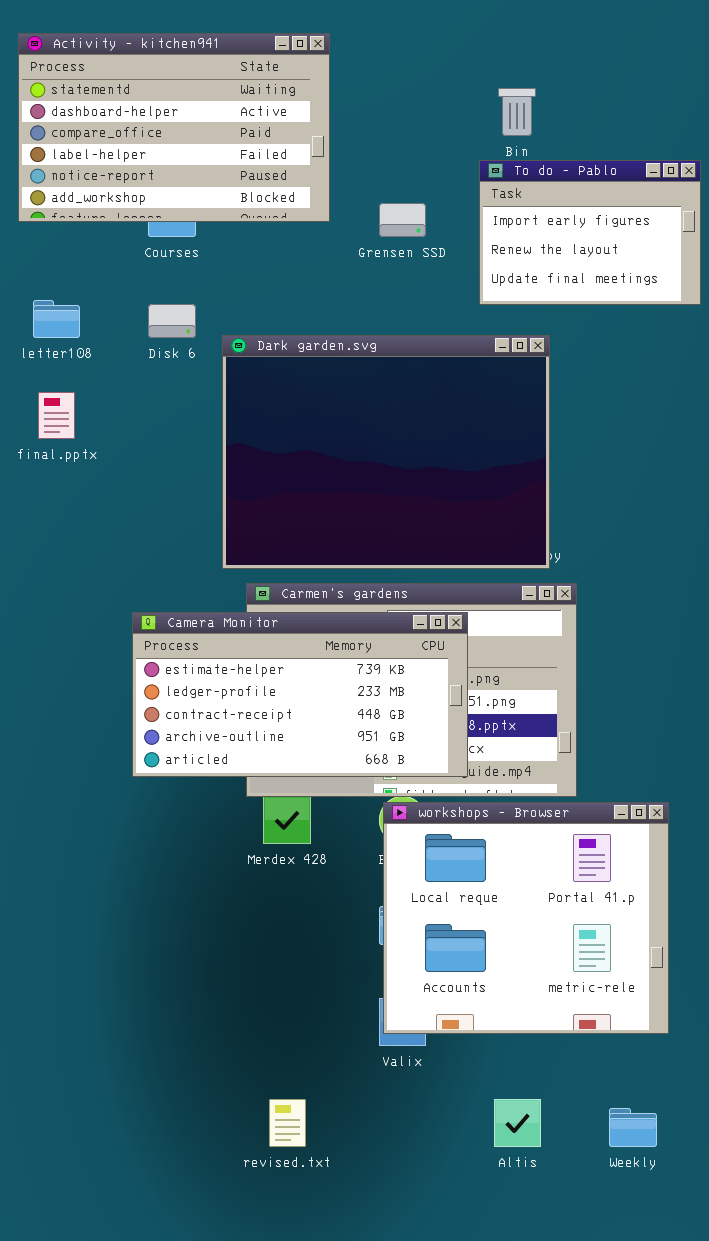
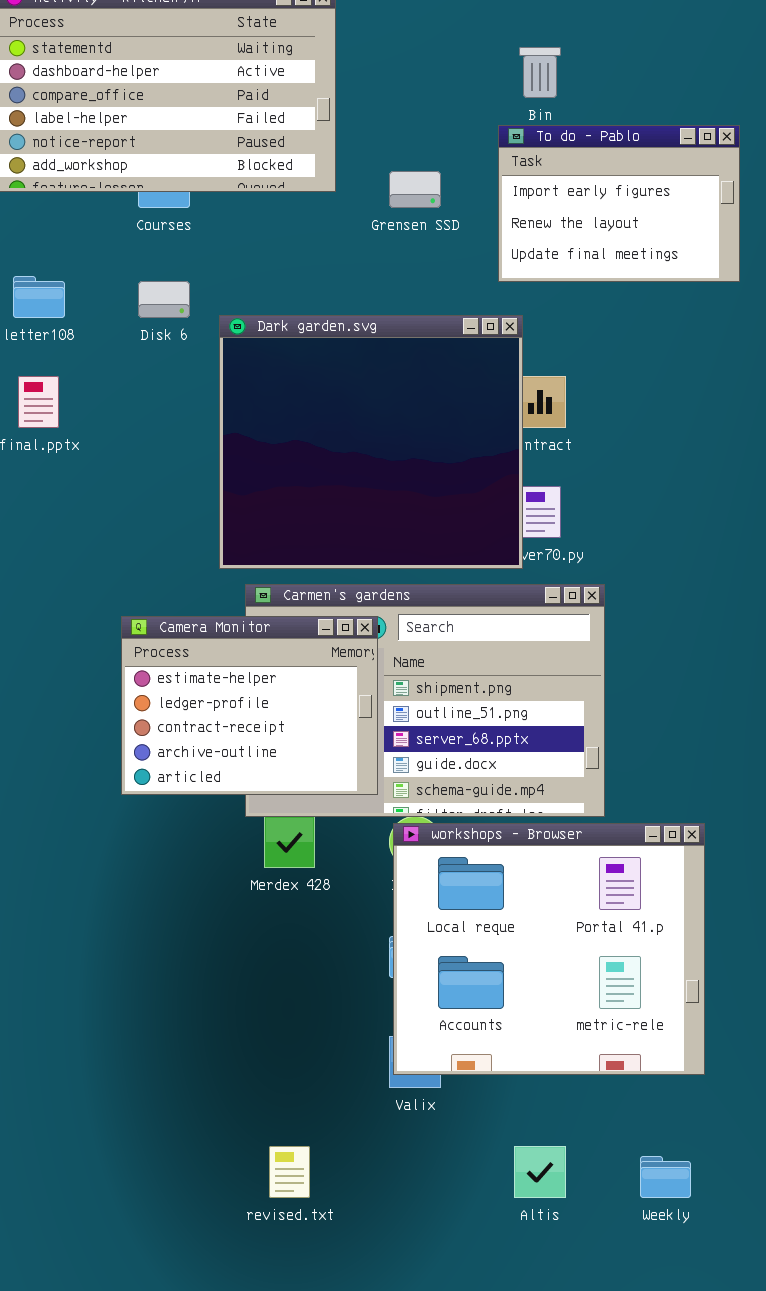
Dark garden.svg: [222,335,550,569] -> [219,315,523,569], resized
Camera Monitor: [132,612,468,777] -> [121,616,378,795], resized

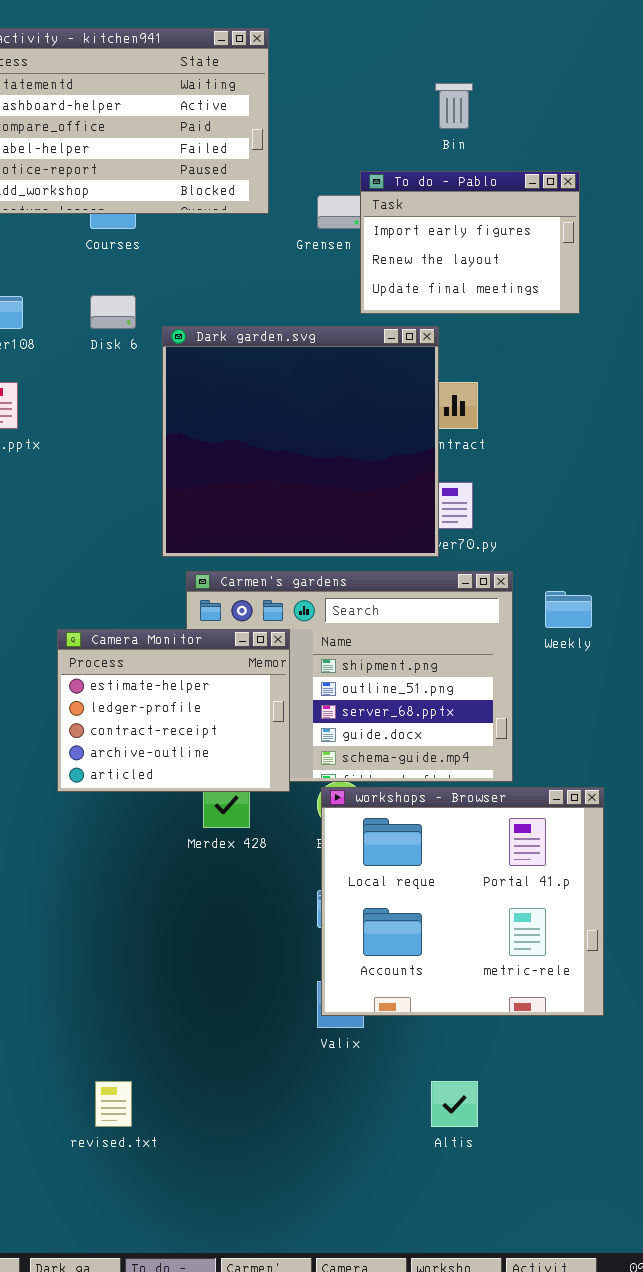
To do - Pablo: [498,125,740,282] -> [360,171,580,314], moved
Camera Monitor: [121,616,378,795] -> [57,629,290,792], moved
revised.txt: [269,1146,310,1198] -> [95,1081,132,1127], moved
Weekly: [640,1156,691,1198] -> [545,591,592,628], moved

